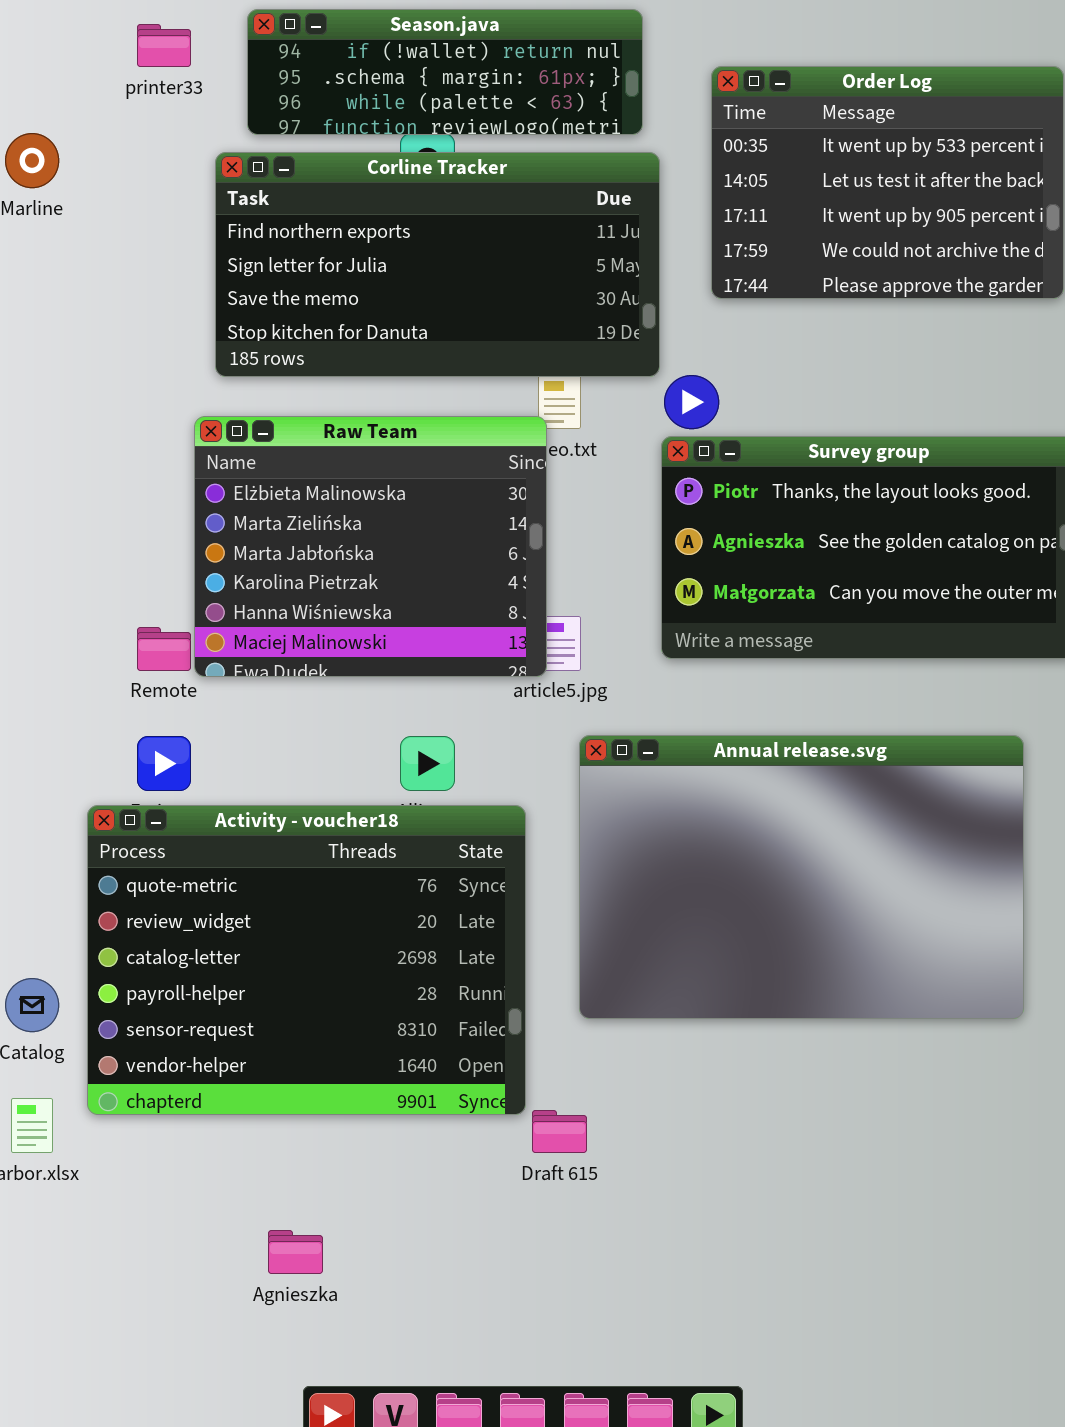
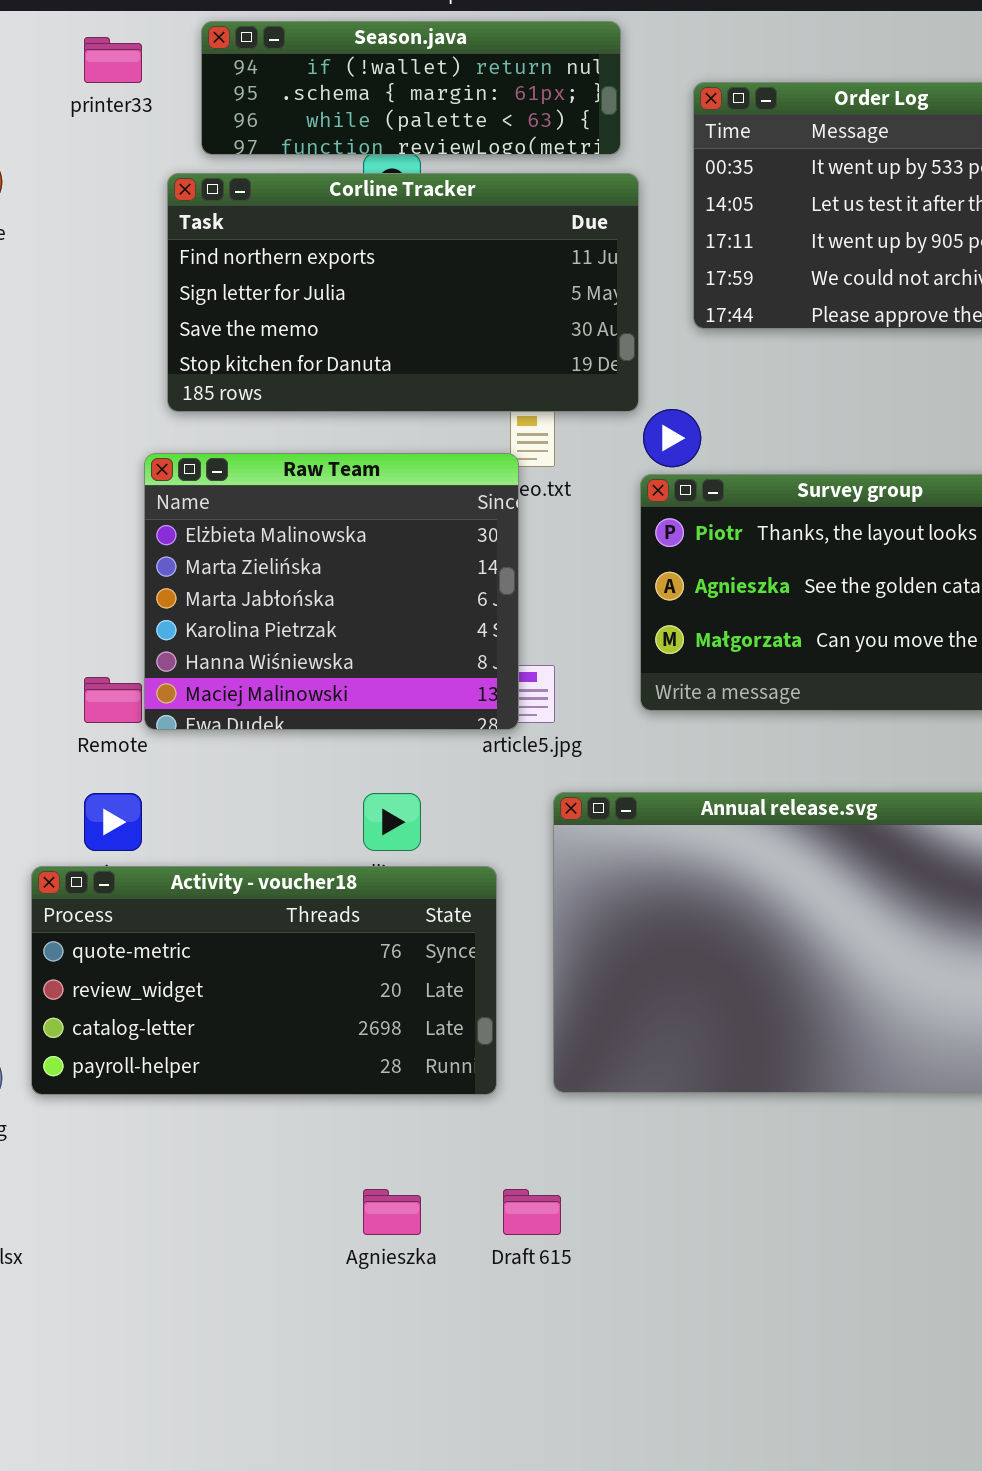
Activity - voucher18: [87,805,526,1115] -> [31,866,497,1095], resized
Agnieszka: [268,1230,323,1274] -> [363,1189,421,1235], moved

